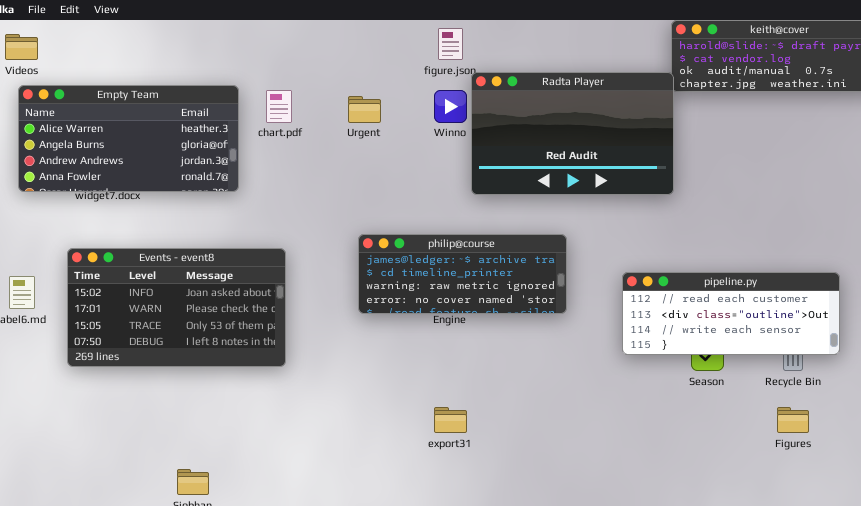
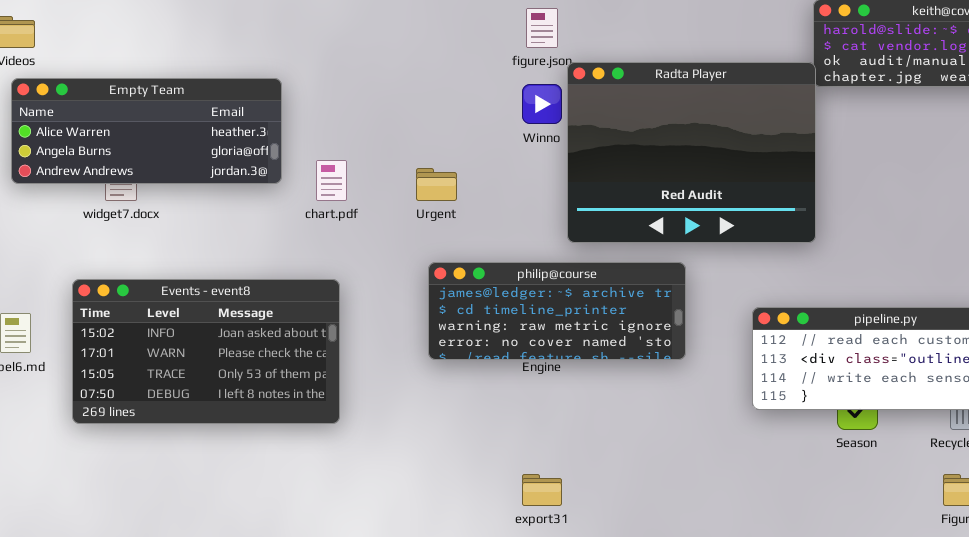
Radta Player: [471,72,674,195] -> [567,62,816,243], resized
Empty Team: [18,85,239,192] -> [11,78,282,184], resized
chart.pdf: [266,90,292,123] -> [316,160,347,201], moved
Urgent: [348,96,381,123] -> [416,168,457,201], moved

